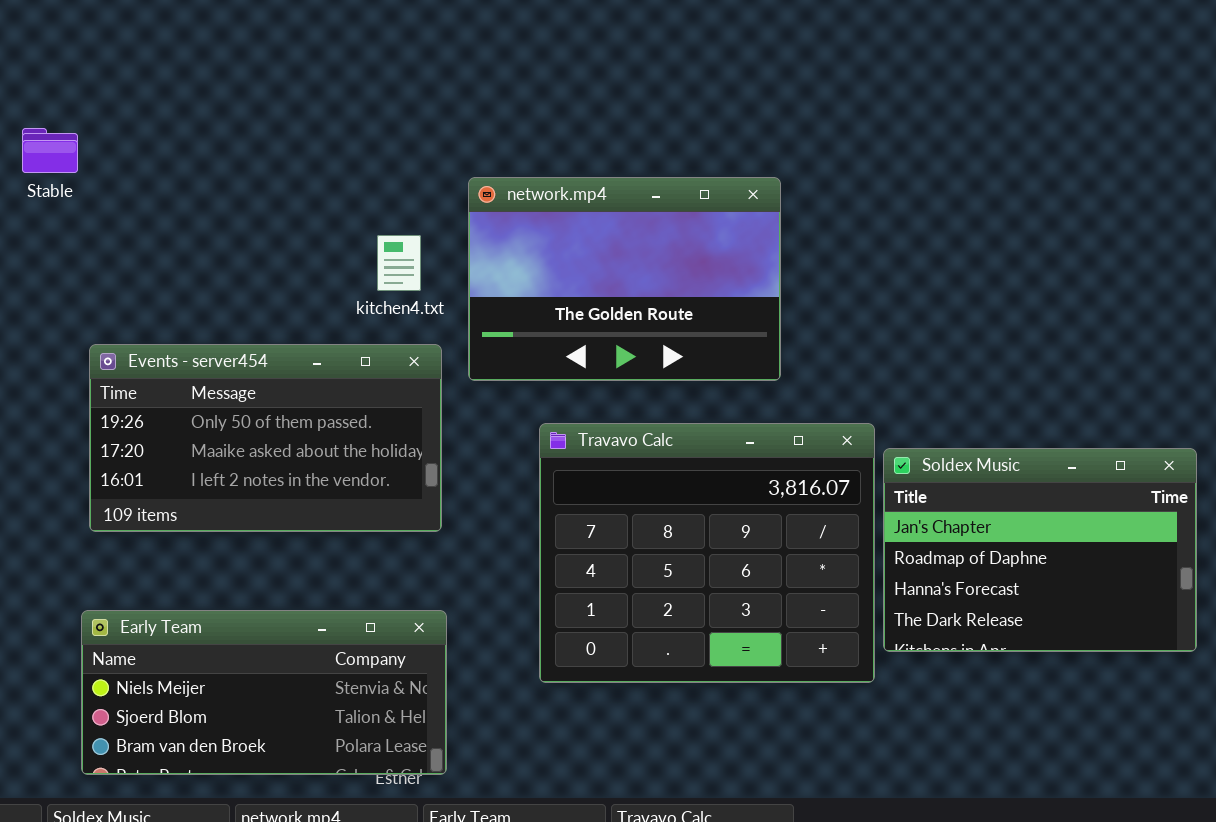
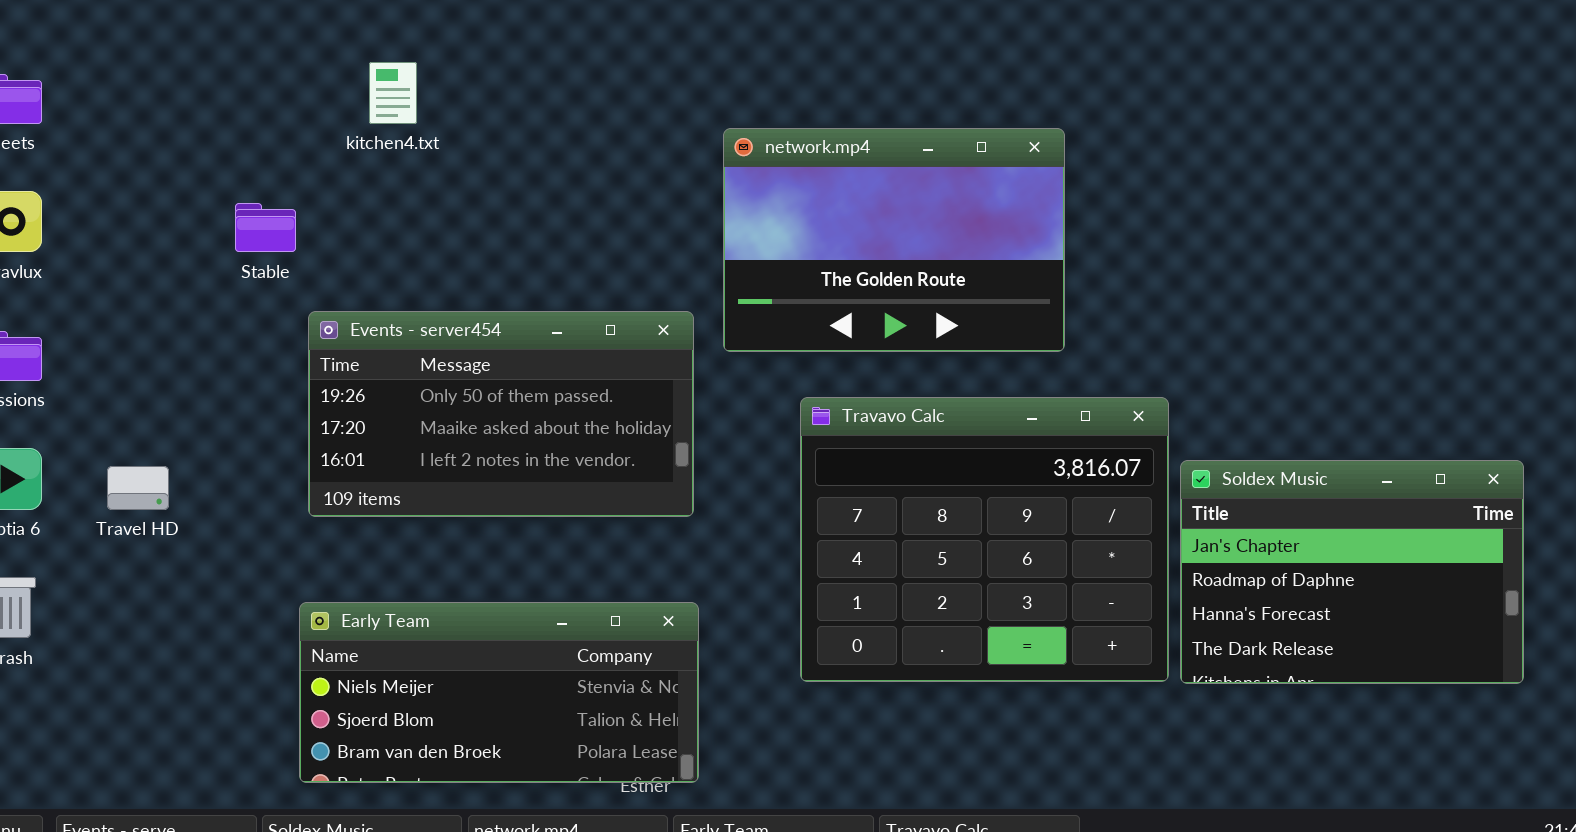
Stable: [22,128,78,173] -> [235,203,296,252], moved
kitchen4.txt: [377,235,421,291] -> [369,62,417,124], moved
Soldex Music: [883,448,1197,652] -> [1180,460,1524,684], moved

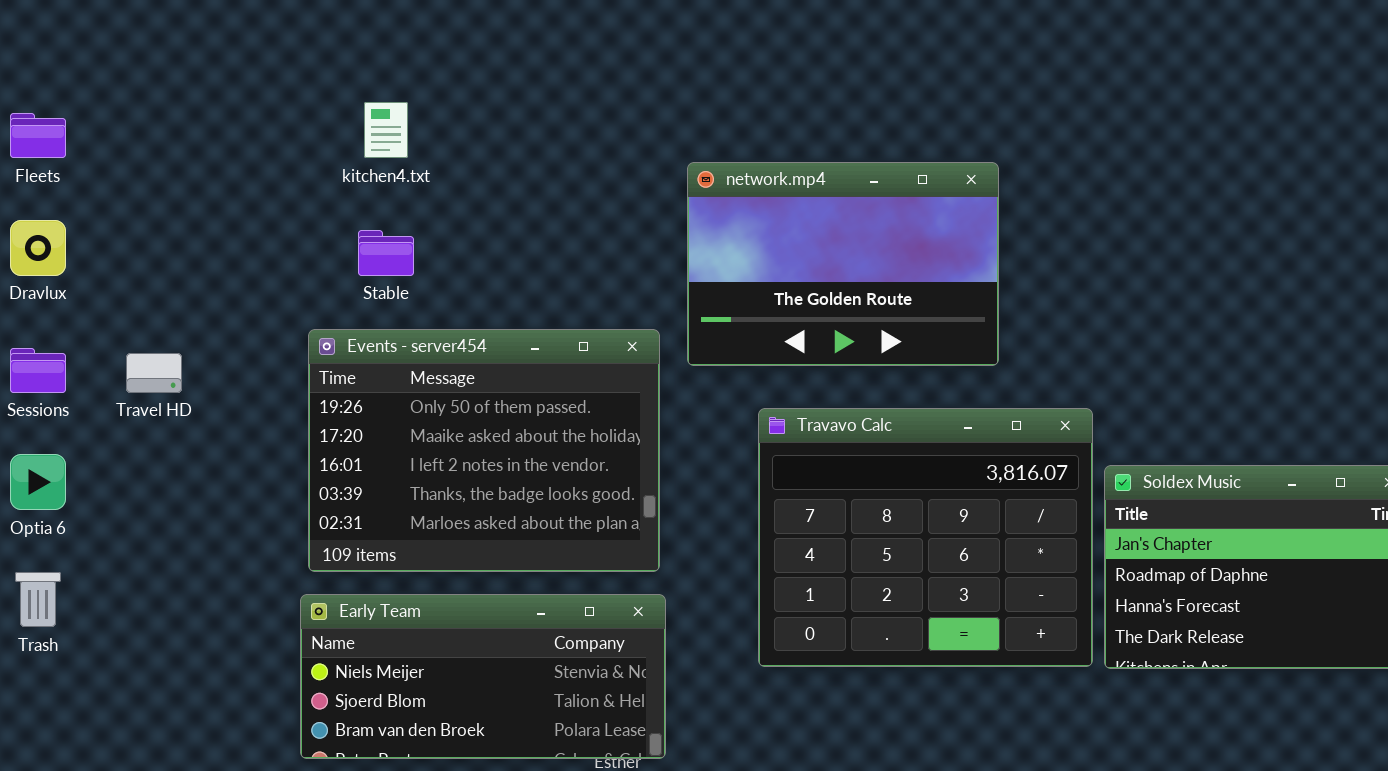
Stable: [235,203,296,252] -> [358,230,414,276], moved
Events - server454: [308,311,694,517] -> [308,329,660,572], resized
Travel HD: [107,466,169,510] -> [126,353,182,393], moved

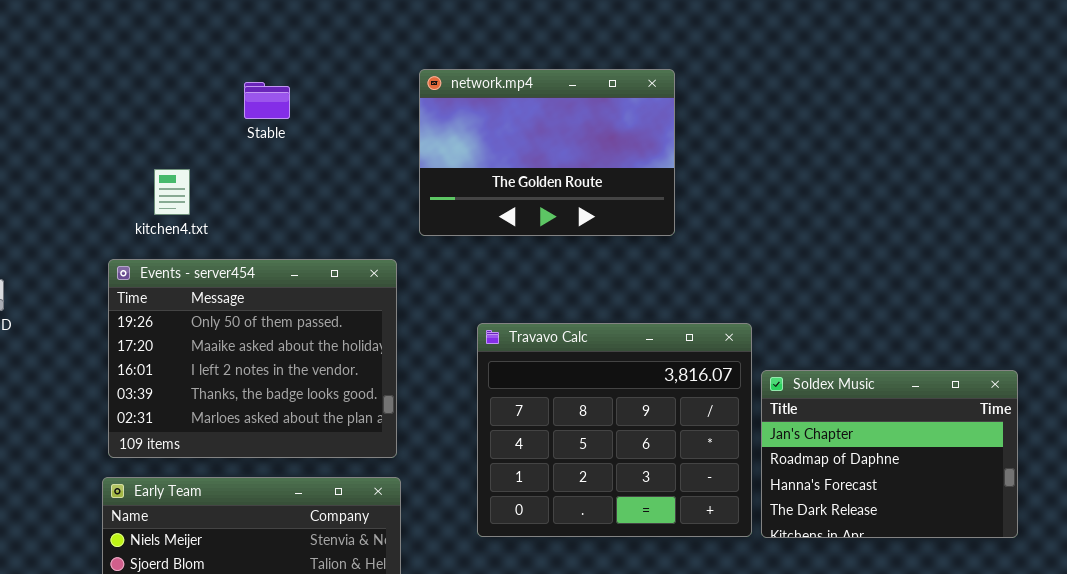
kitchen4.txt: [364,102,408,158] -> [154,169,190,215], moved
network.mp4: [687,162,999,366] -> [419,69,675,236], moved
Stable: [358,230,414,276] -> [244,82,290,119], moved

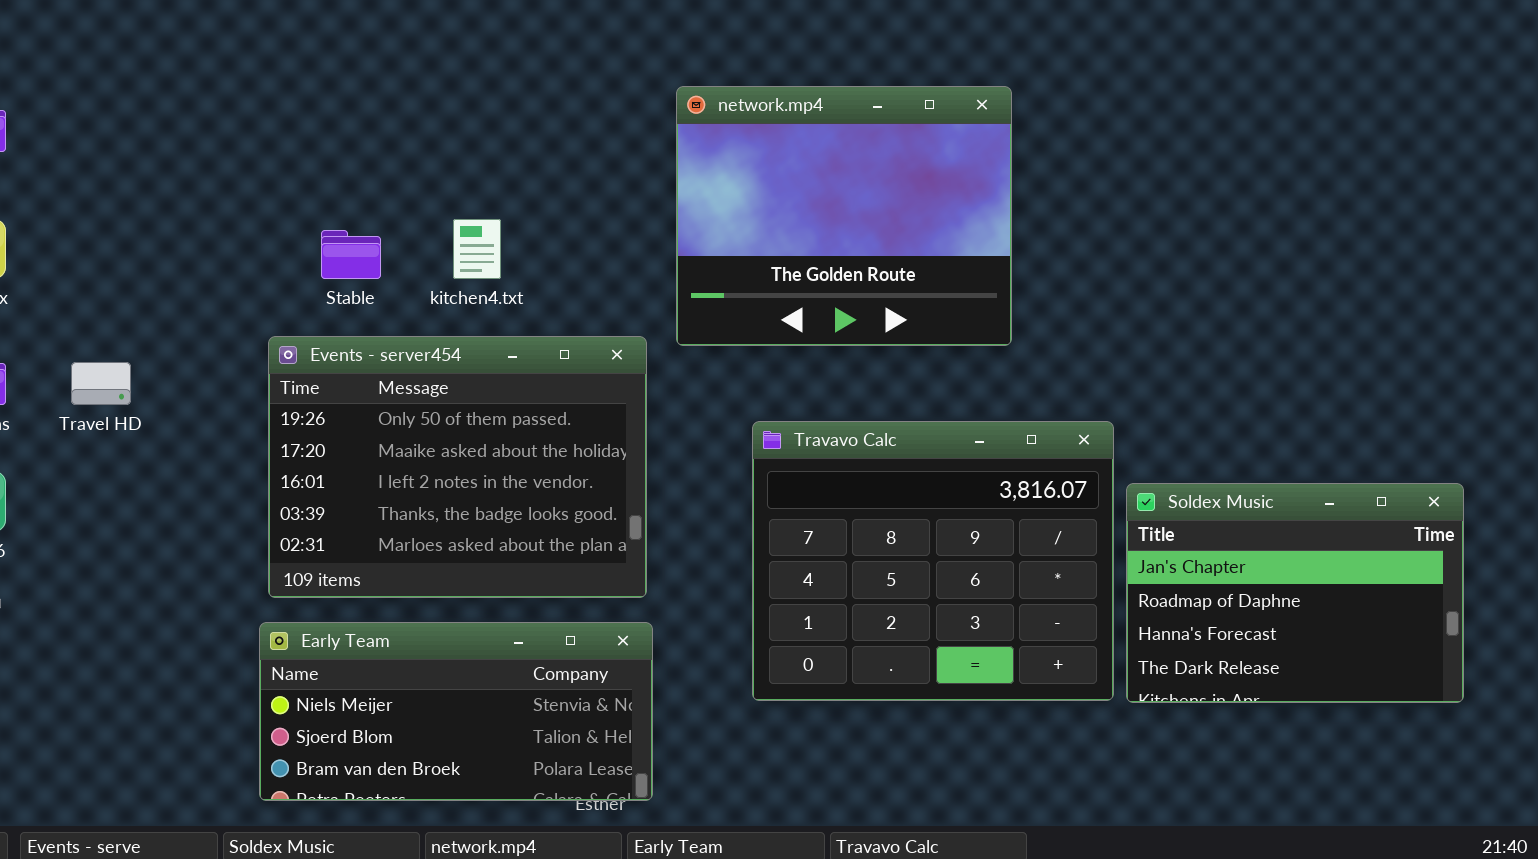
network.mp4: [419,69,675,236] -> [676,86,1012,346], resized
Stable: [244,82,290,119] -> [321,230,381,279], moved
kitchen4.txt: [154,169,190,215] -> [453,219,501,279], moved

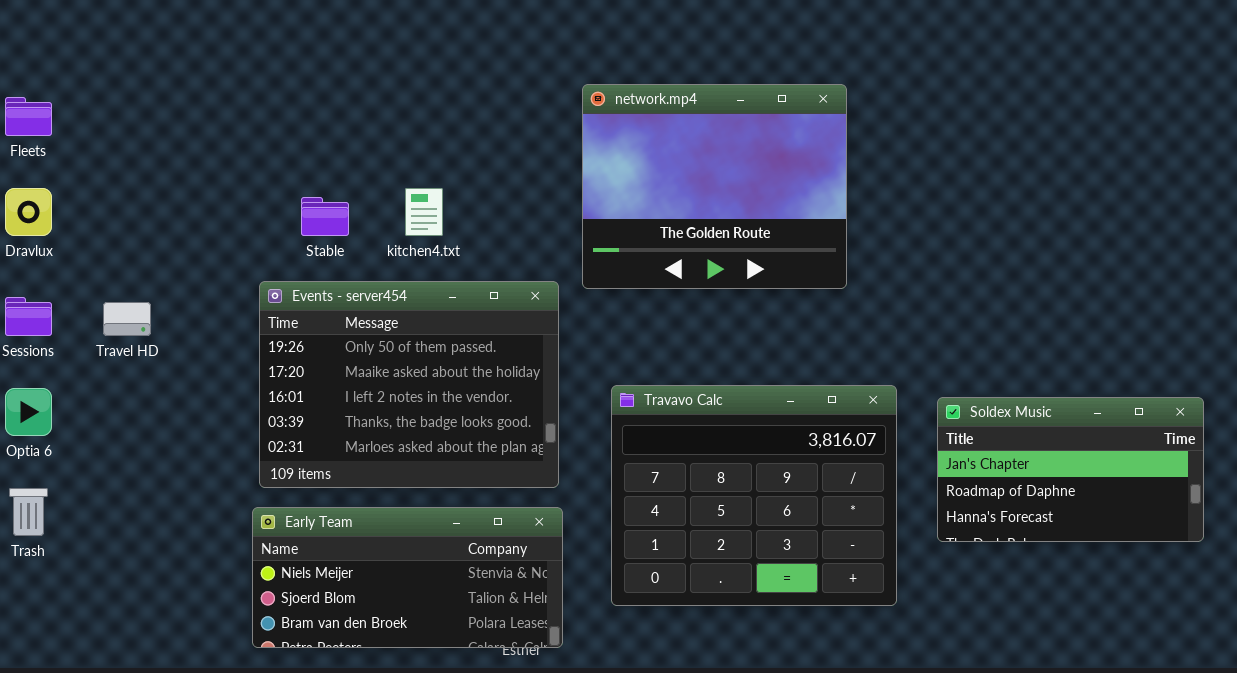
Travavo Calc: [752,421,1114,701] -> [611,385,897,606], moved
Soldex Music: [1126,483,1464,703] -> [937,397,1204,542], resized

